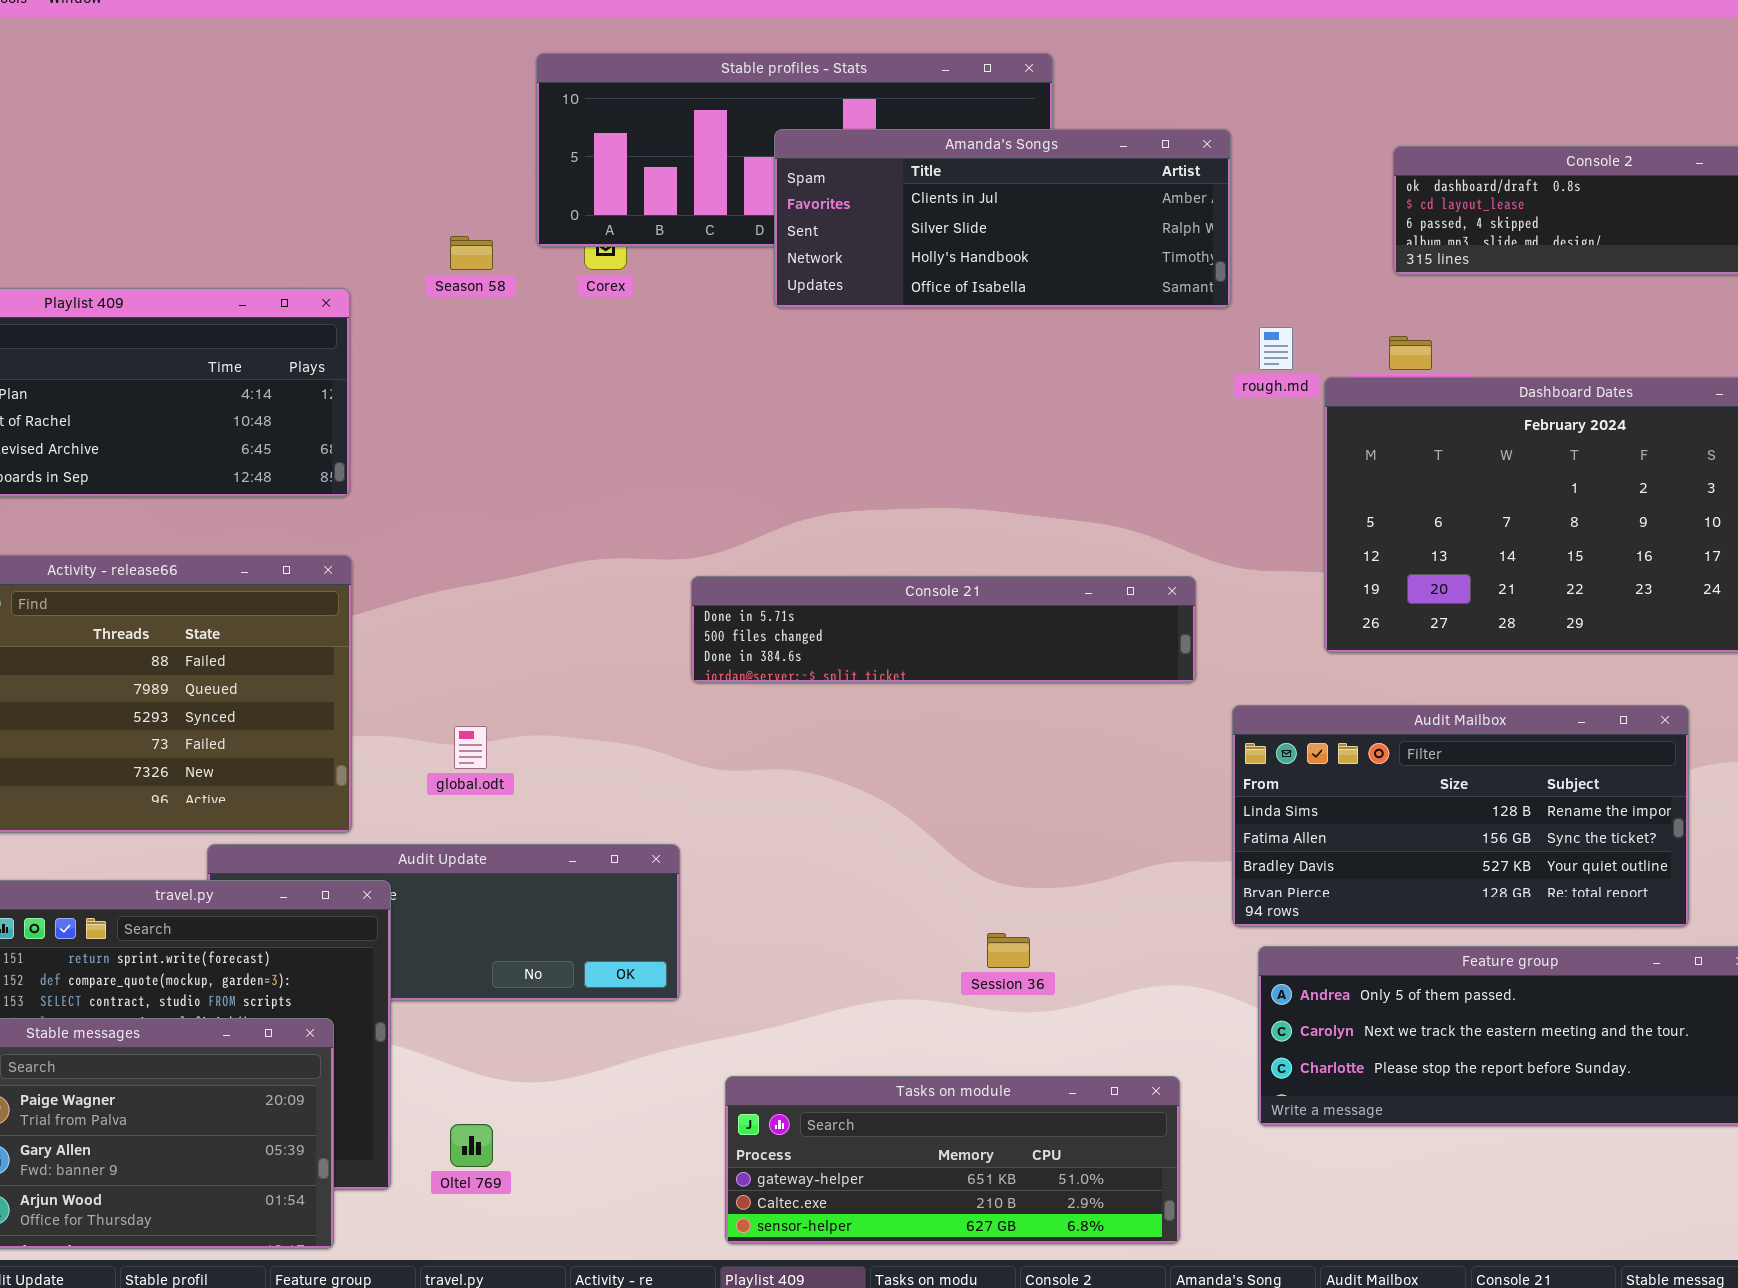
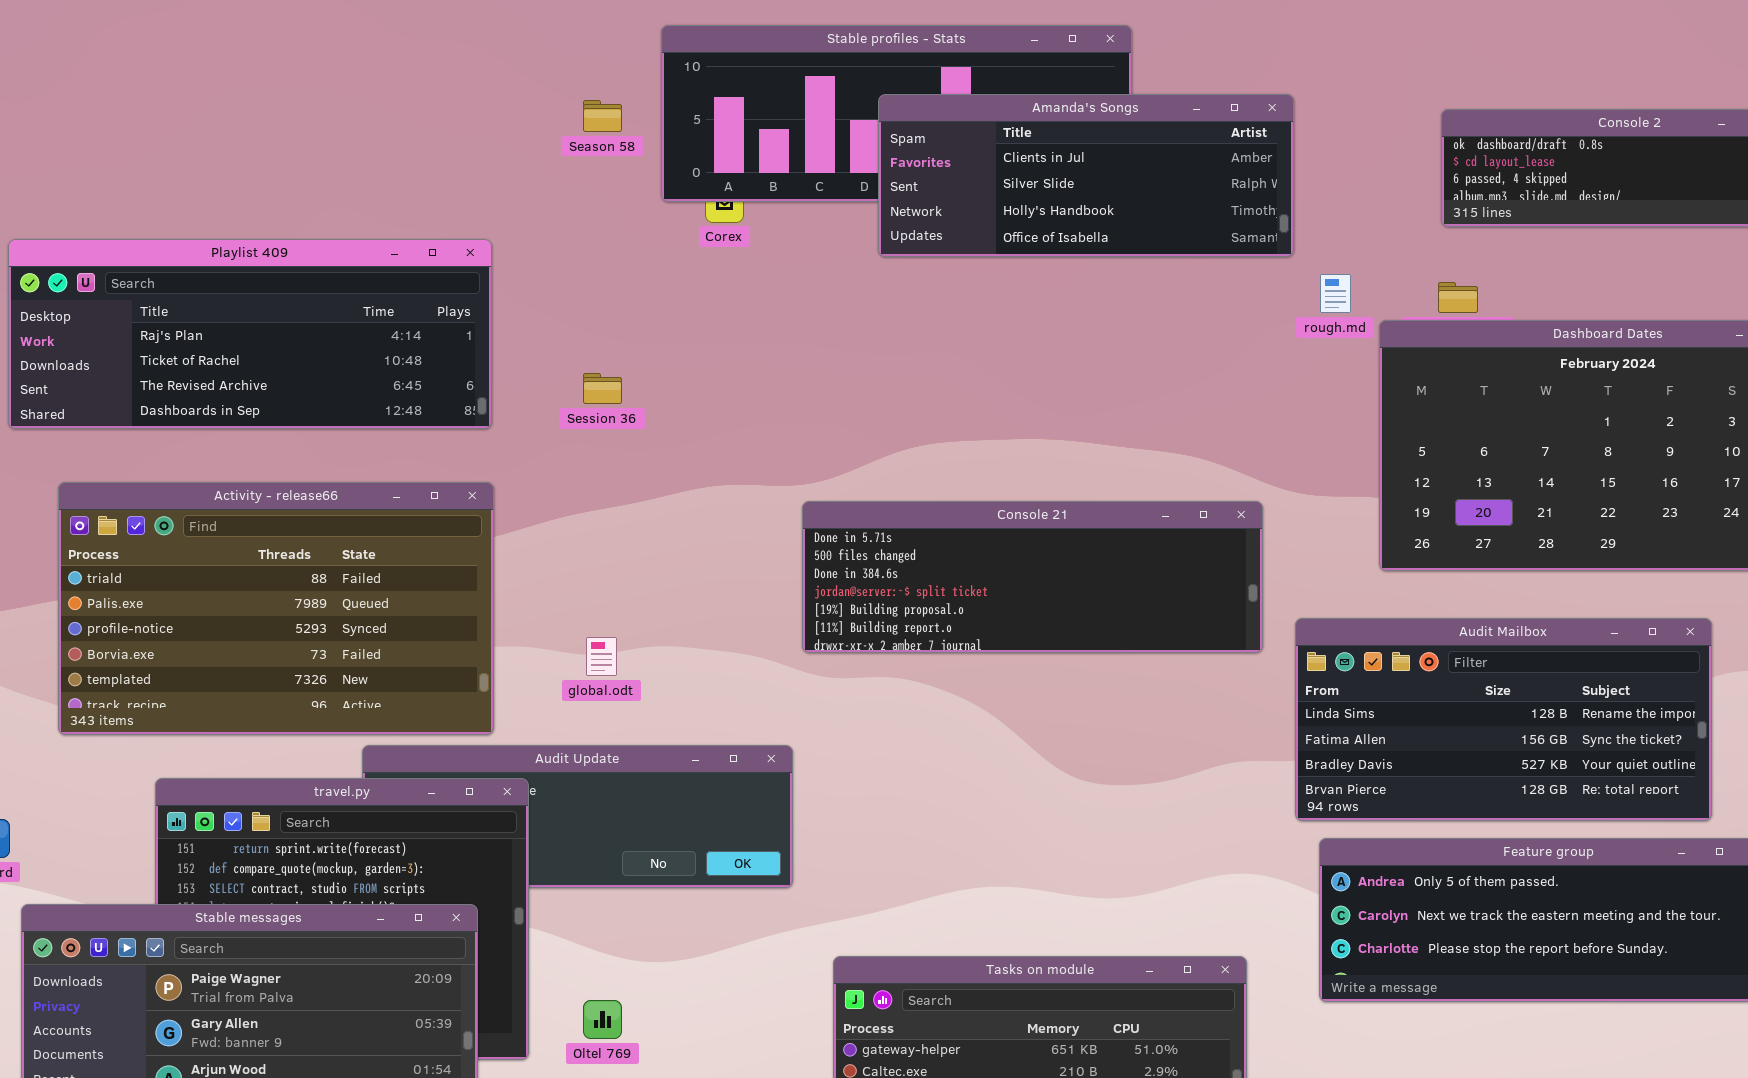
Season 58: [450,236,493,270] -> [583,100,622,132], moved
Console 21: [691,576,1196,683] -> [802,501,1263,653], resized
Session 36: [987,933,1030,968] -> [583,373,622,404], moved

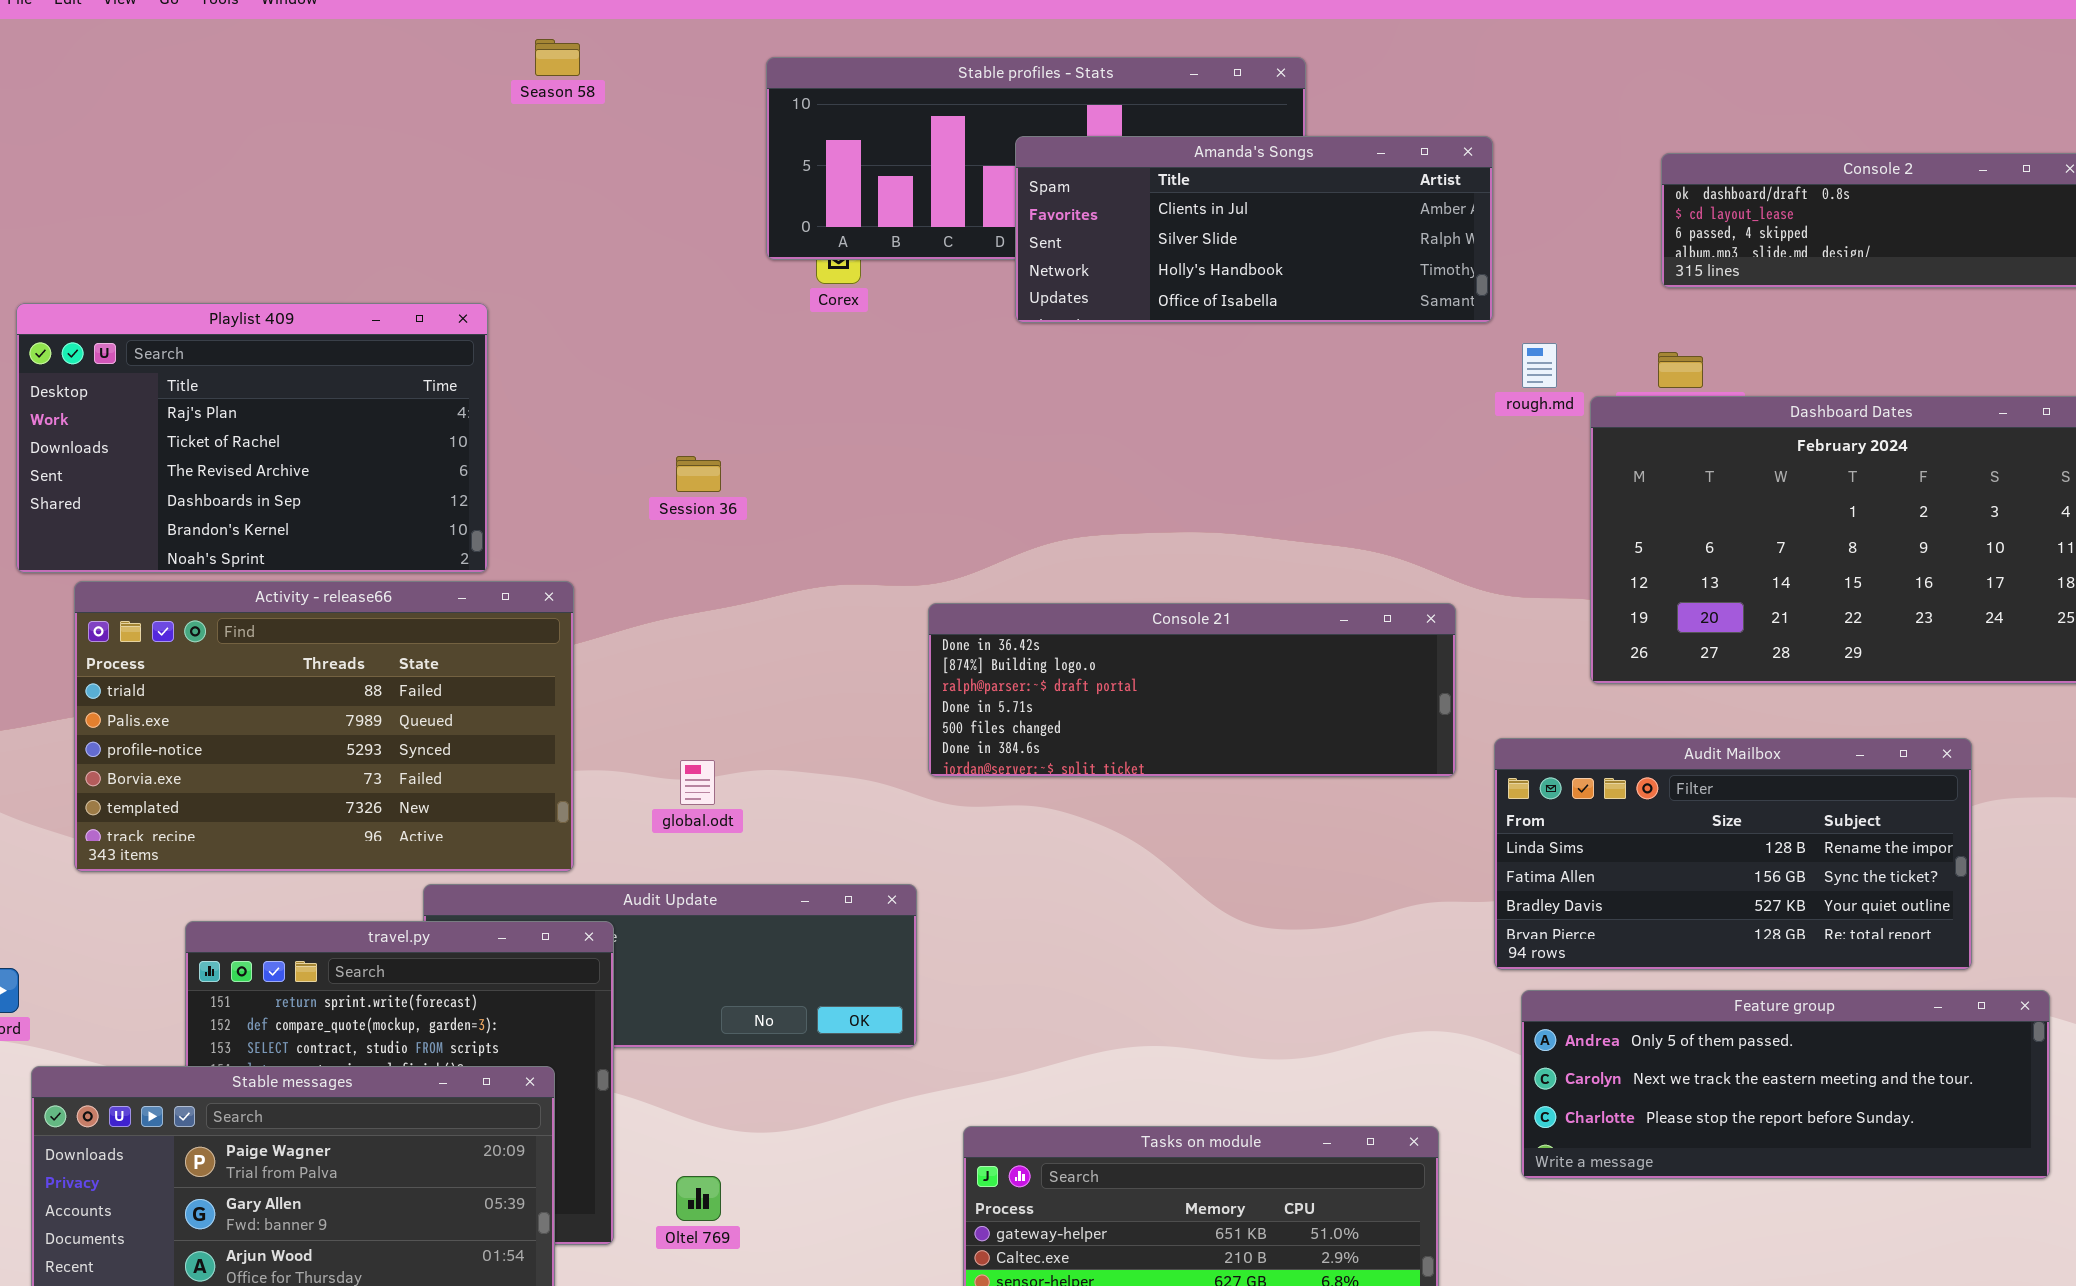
Season 58: [583,100,622,132] -> [535,39,580,76], moved
Playlist 409: [8,239,492,429] -> [16,303,488,573], resized
Console 21: [802,501,1263,653] -> [928,603,1456,777], scrolled up 3 rows

